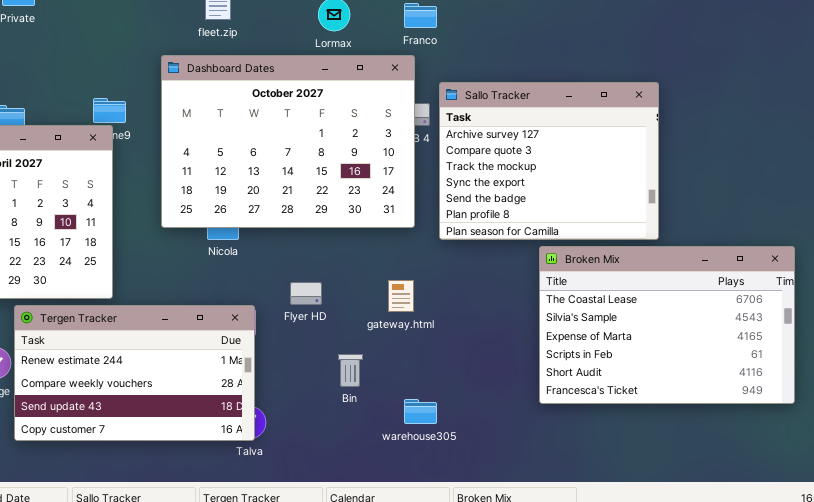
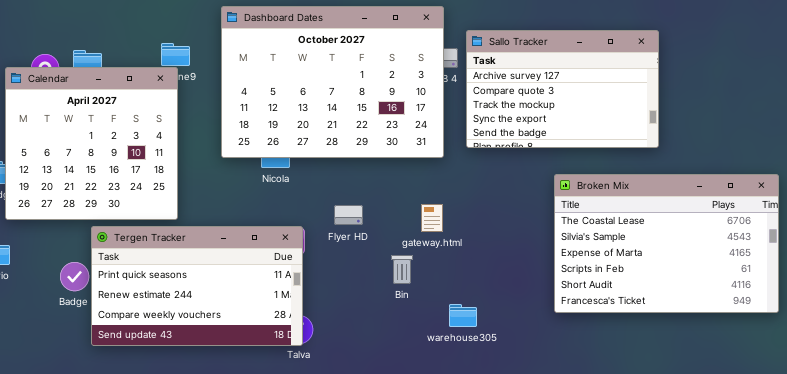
Sallo Tracker: [439,82,659,240] -> [466,30,659,148], resized
Tergen Tracker: [14,305,255,441] -> [91,226,303,346], scrolled up 1 row
Bin: [338,354,363,387] -> [391,255,413,284], moved
warehouse305: [404,399,437,424] -> [449,304,477,327], moved

